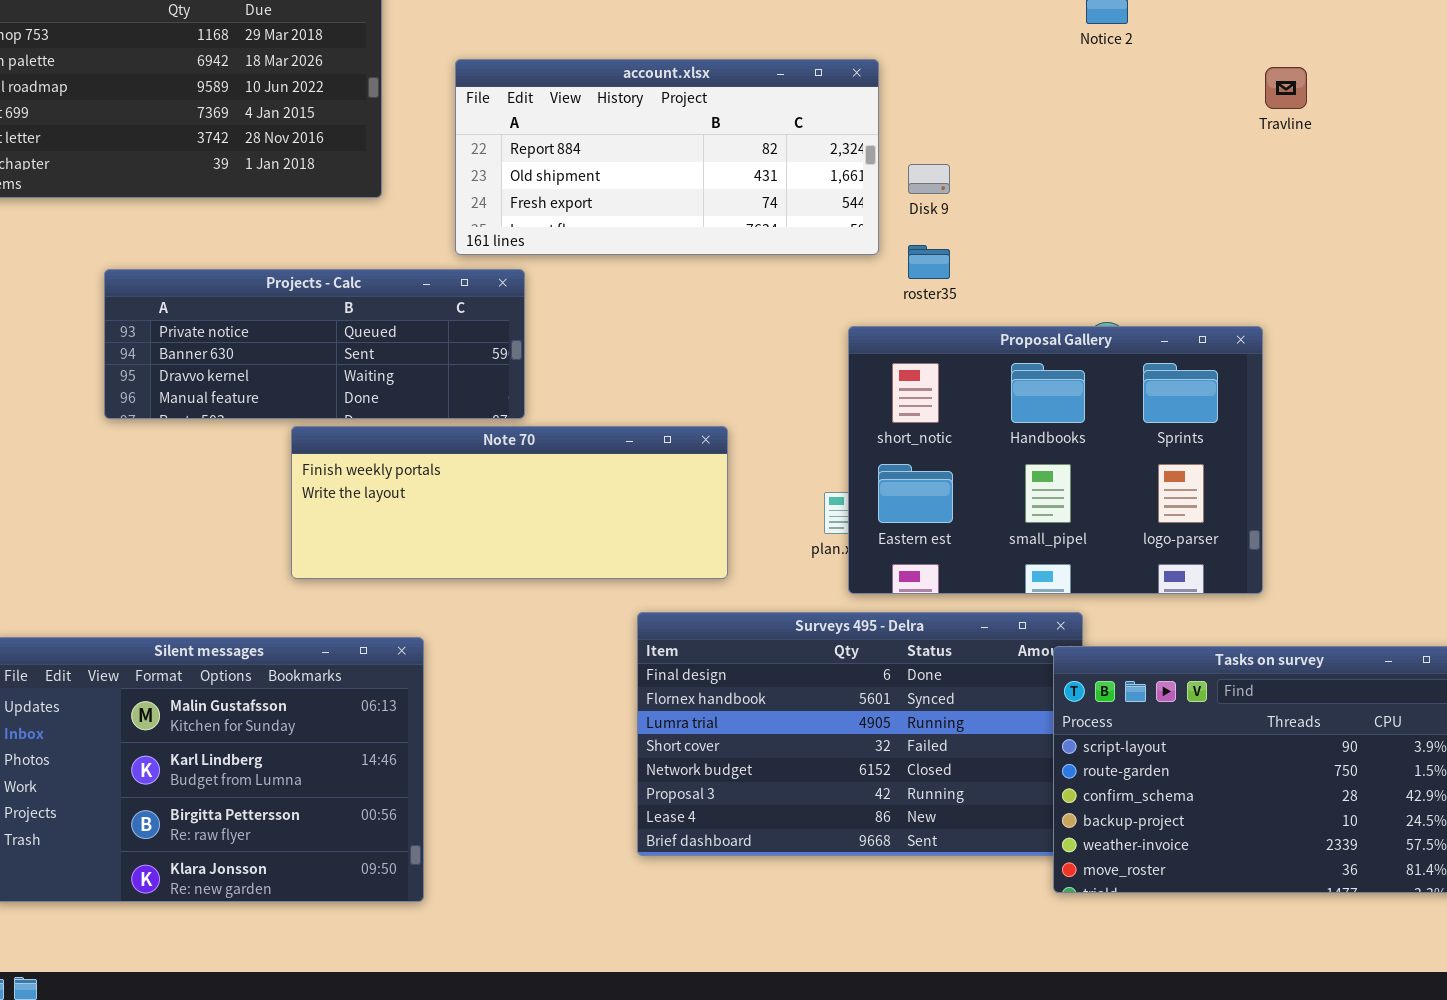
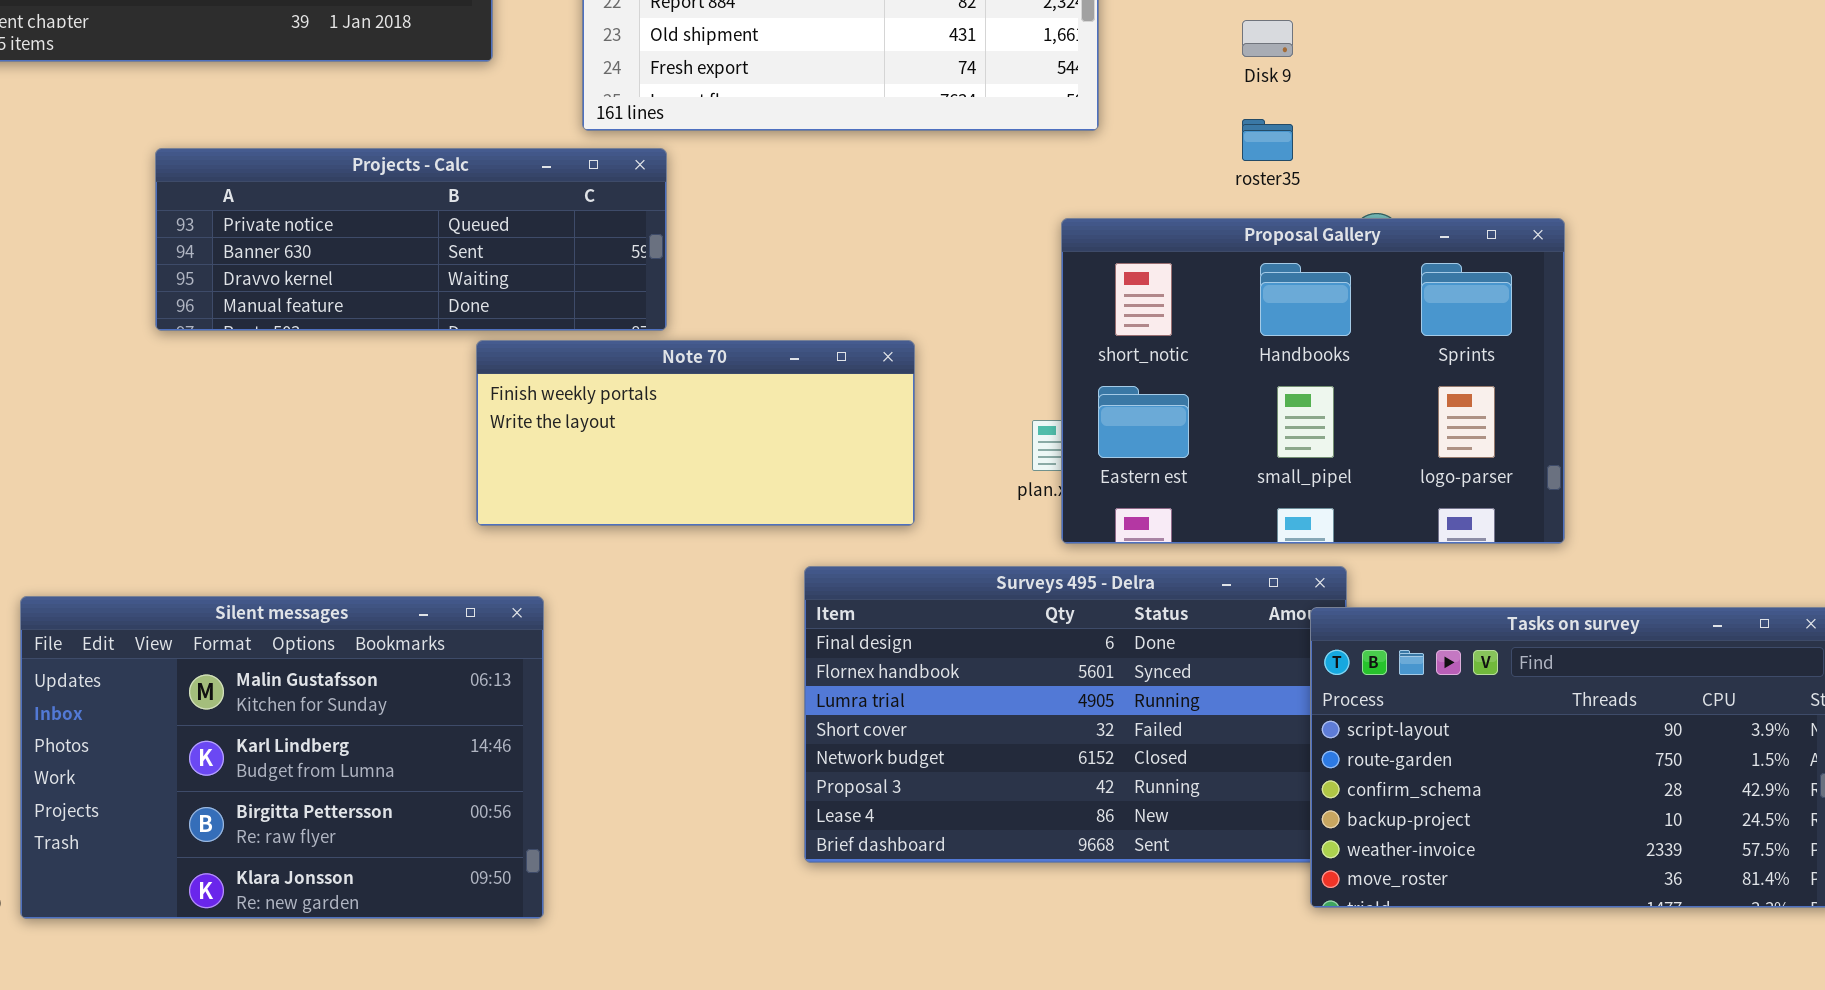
Disk 9: [908,164,950,194] -> [1242,20,1293,57], moved
roster35: [908,245,950,279] -> [1242,119,1293,161], moved
Note 70: [291,426,728,579] -> [476,340,915,526], resized

